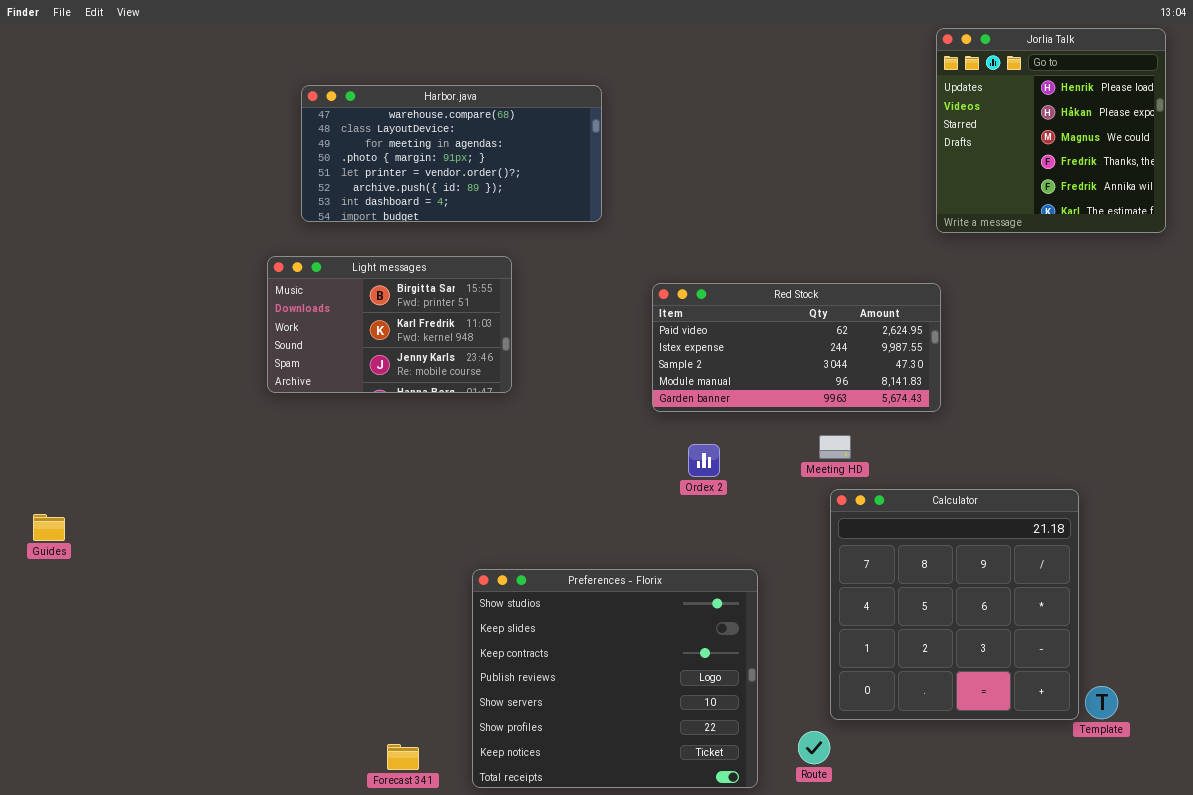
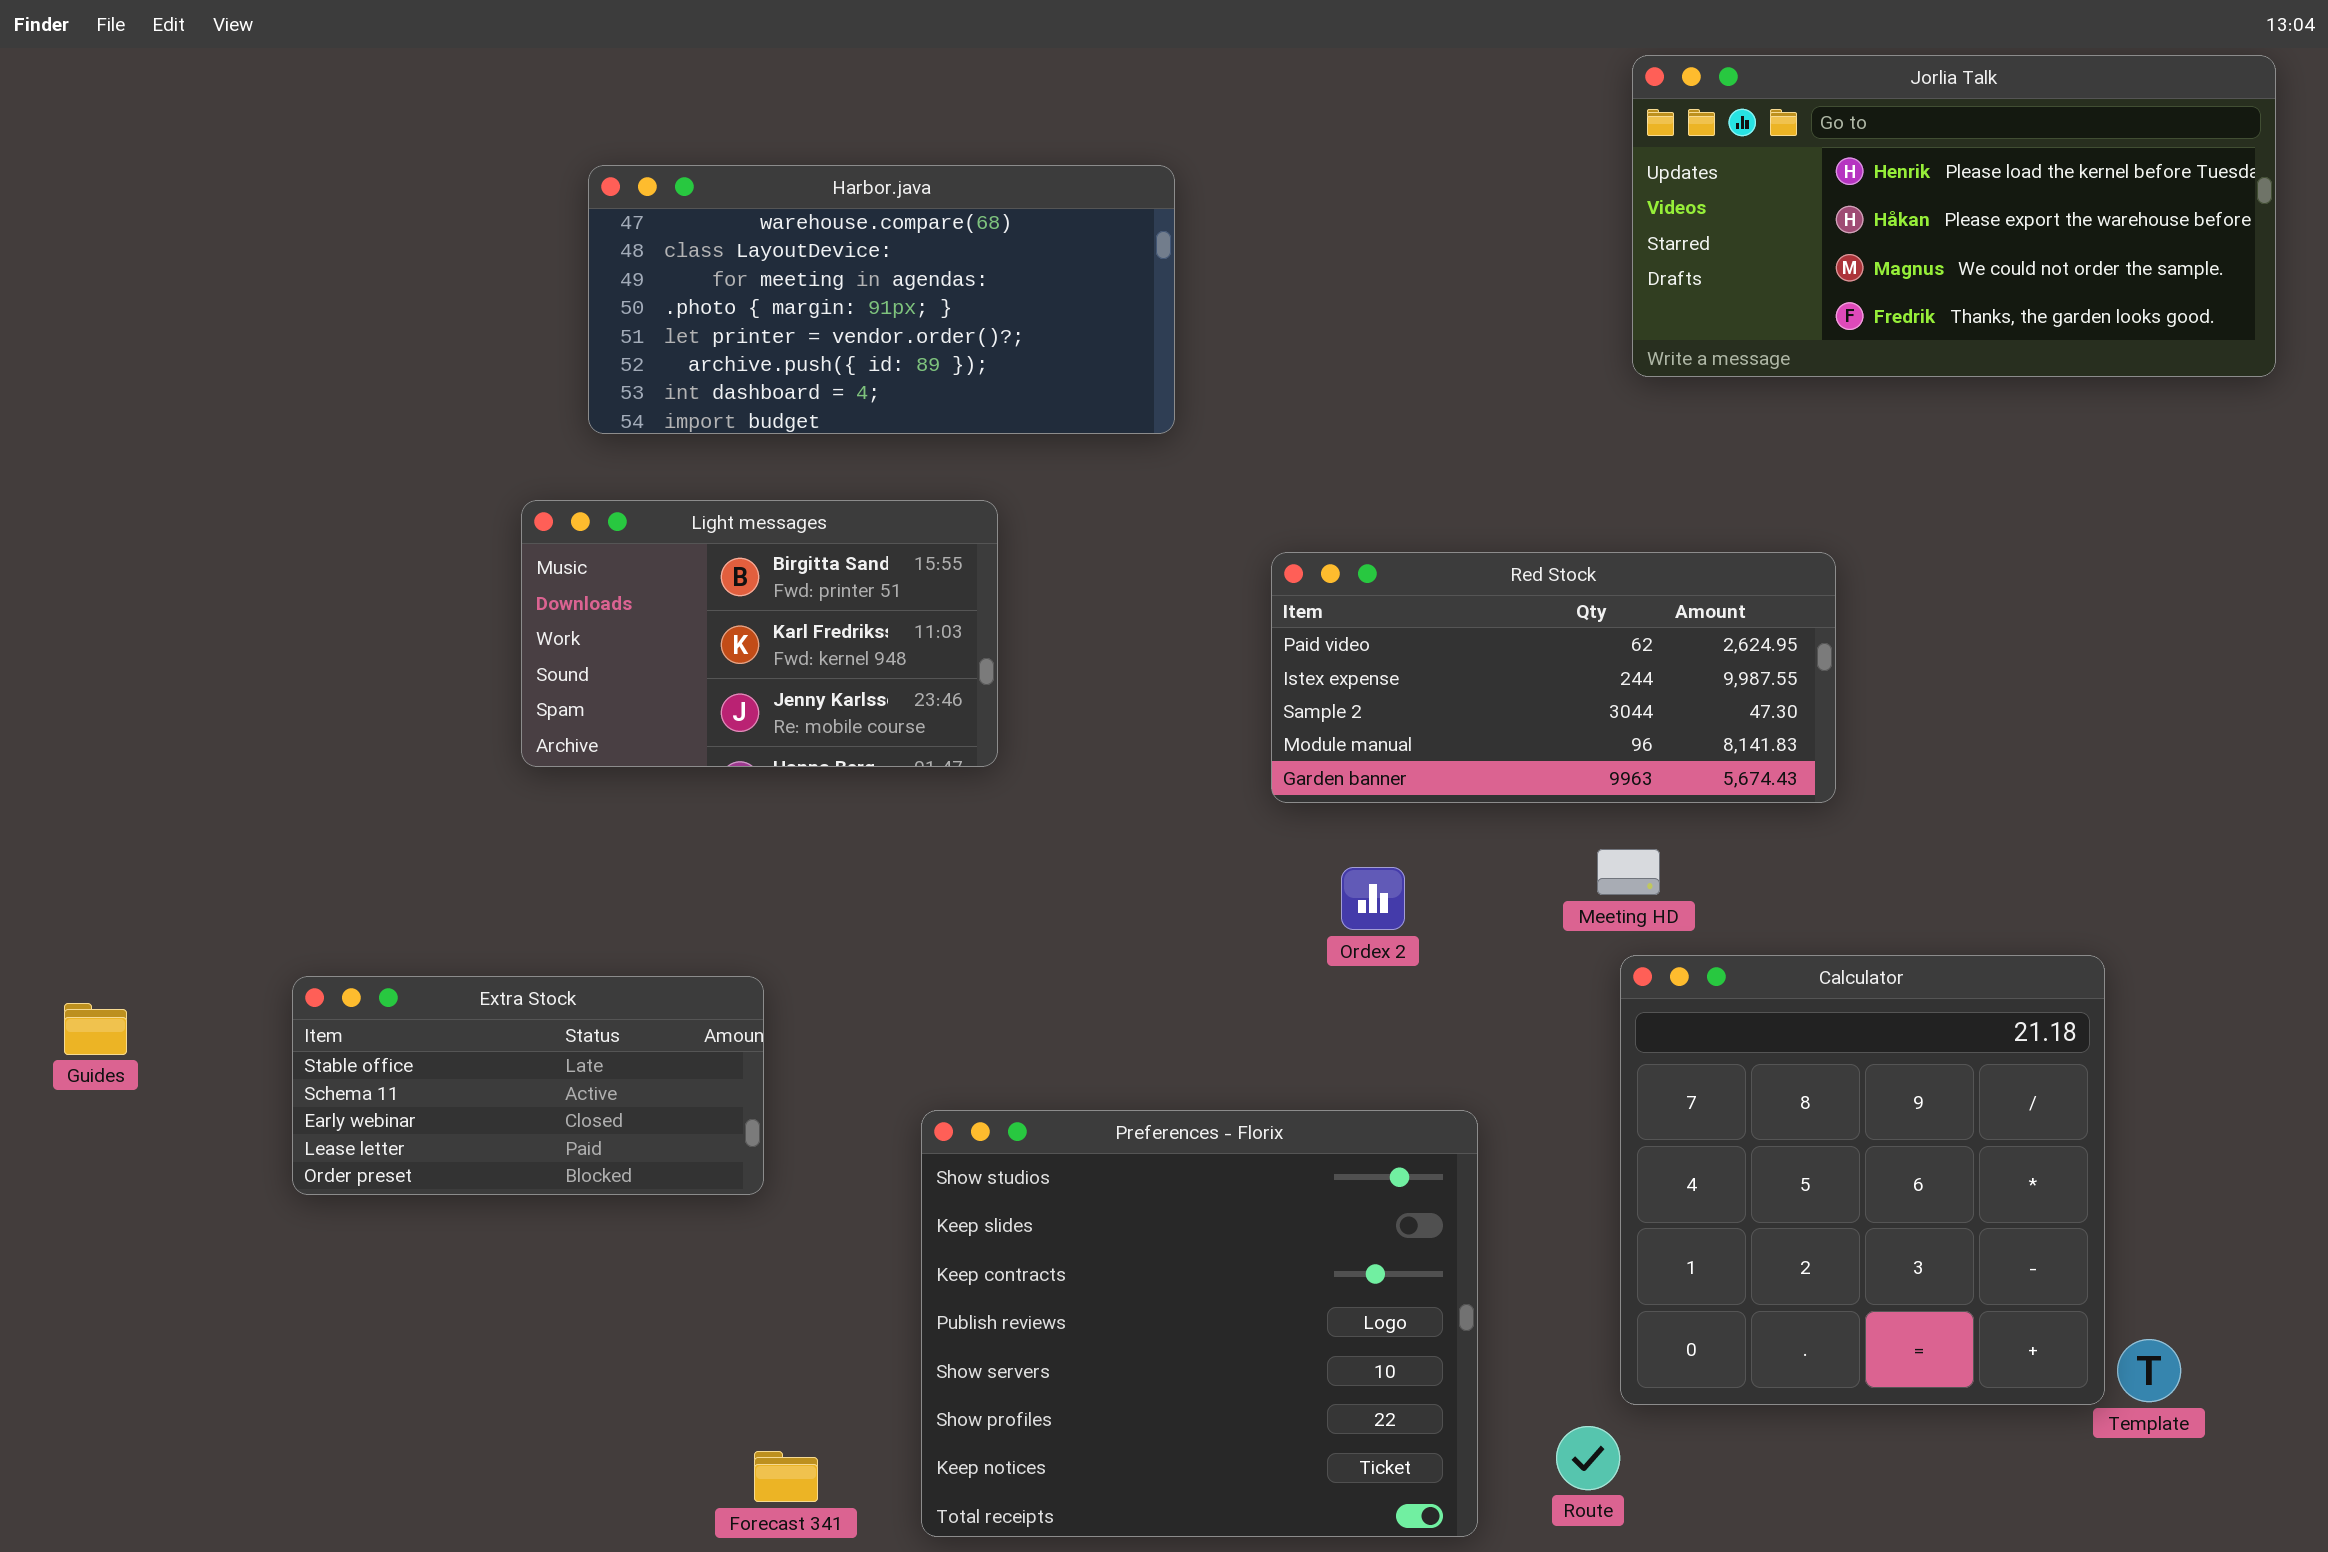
Jorlia Talk: [936,28,1166,233] -> [1632,55,2276,377], resized
Extra Stock: none -> [292,976,764,1195], opened

